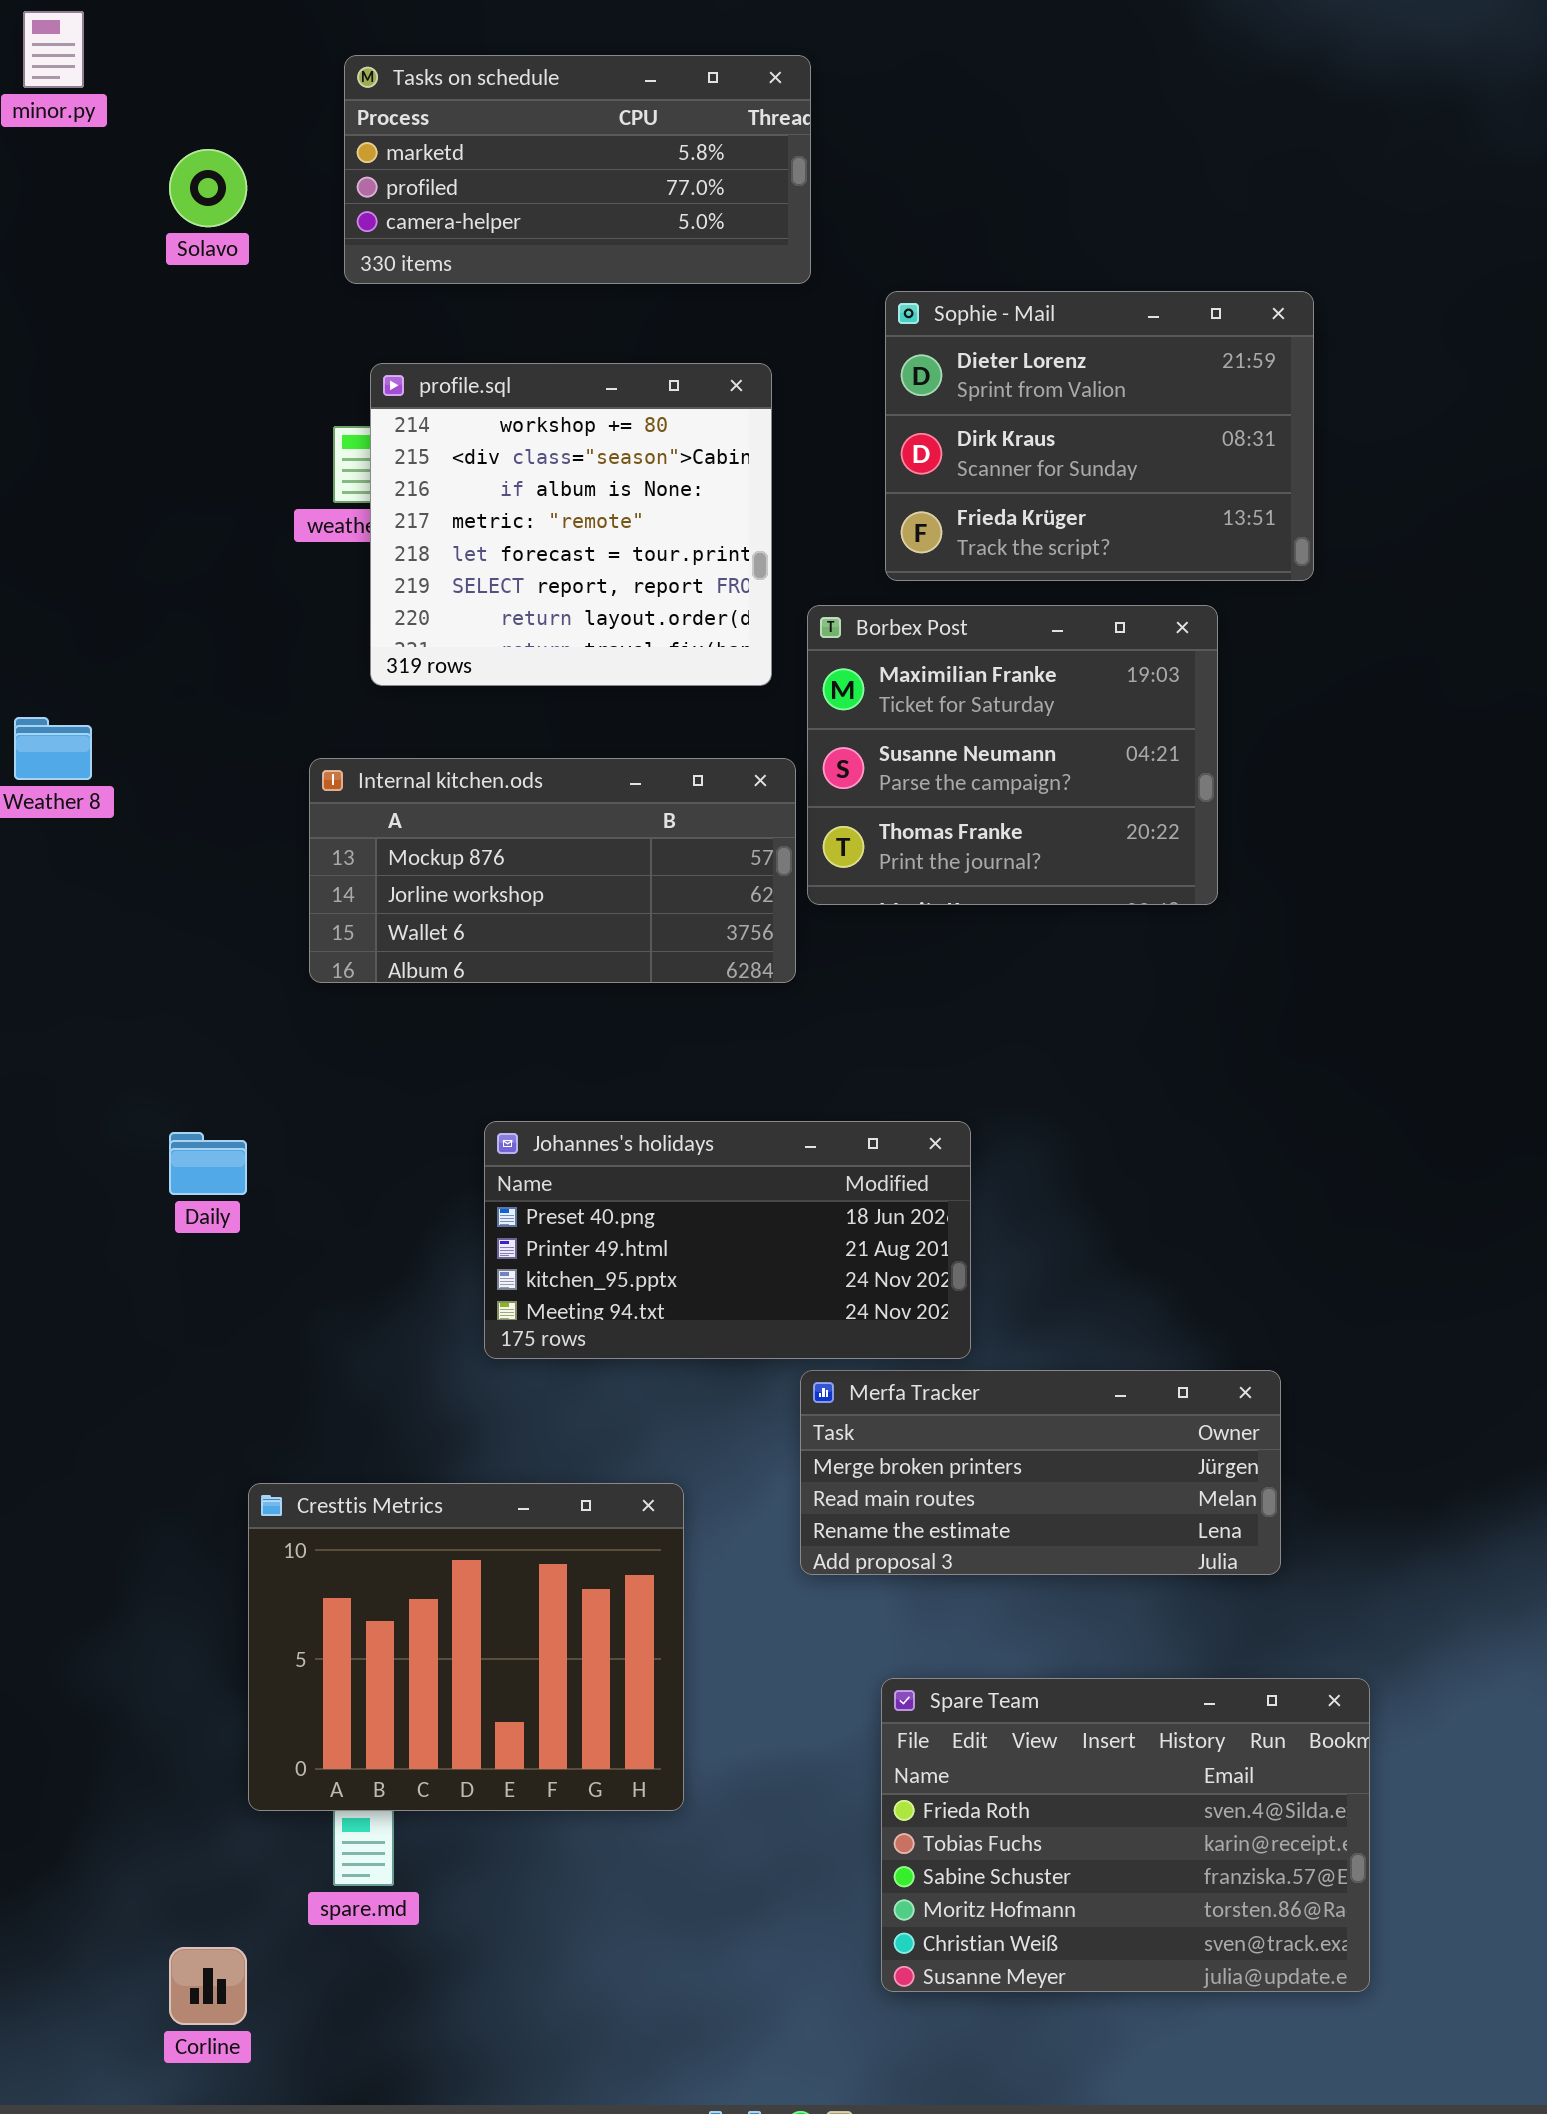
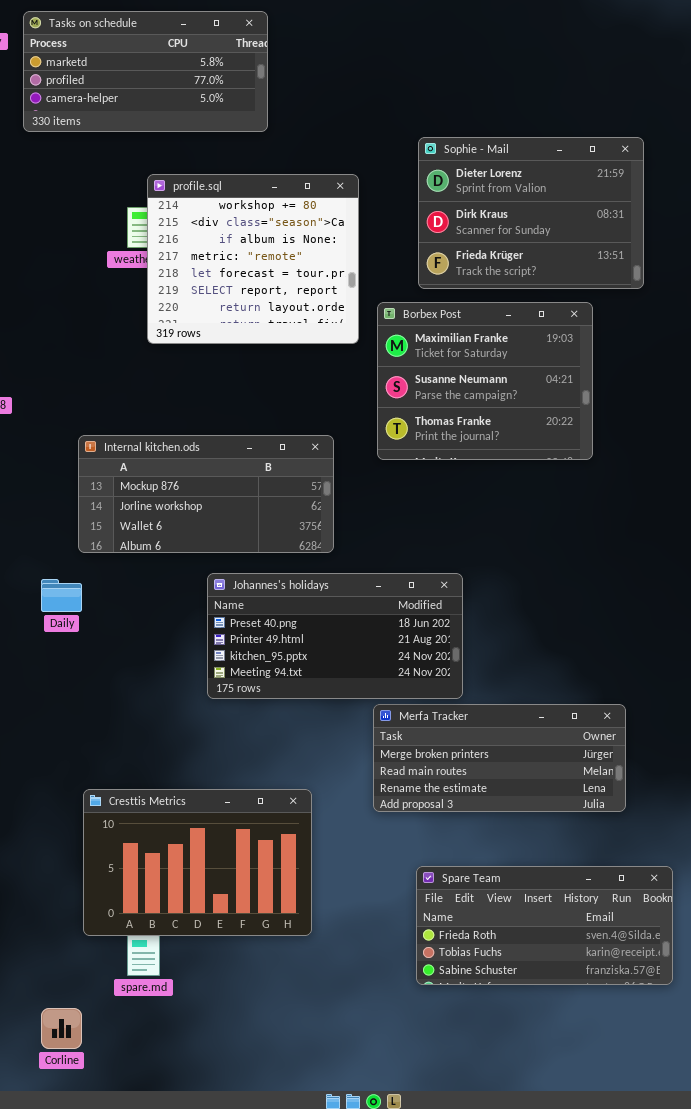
Tasks on schedule: [344,55,811,284] -> [23,11,268,132], moved
Internal kitchen.ods: [309,758,796,983] -> [78,435,334,553], moved
Cresttis Metrics: [248,1483,684,1811] -> [83,789,312,936], resized
Spare Team: [881,1678,1370,1992] -> [416,866,673,985], resized

